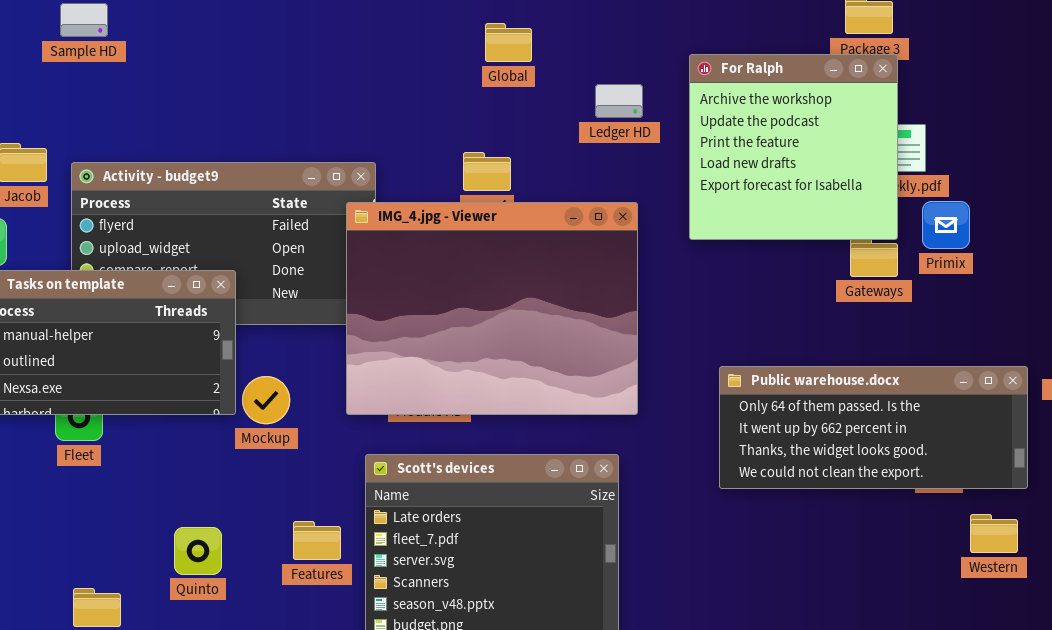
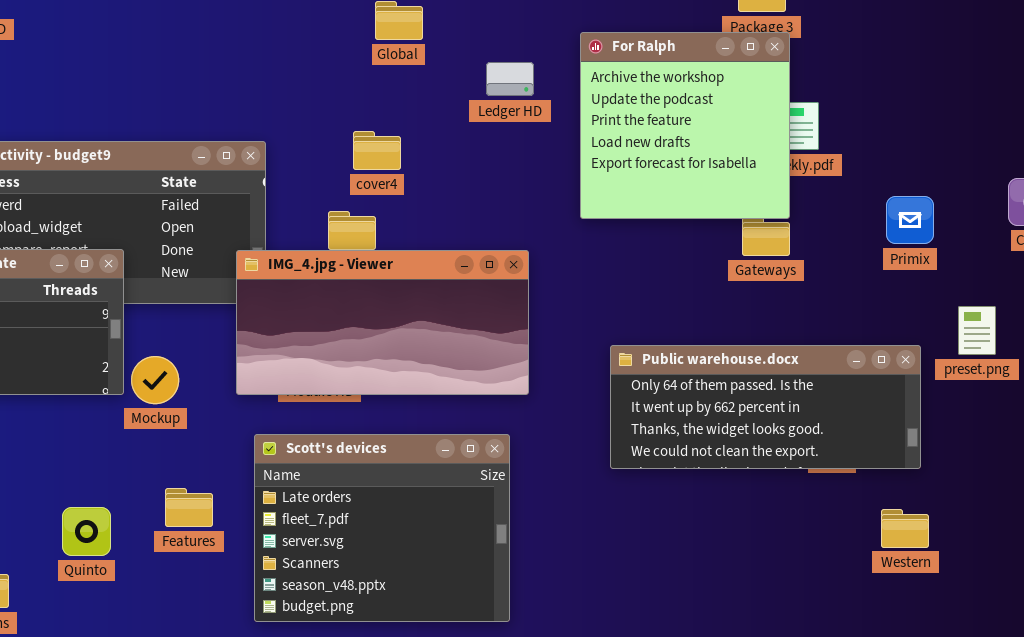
Primix: [922,201,970,249] -> [886,196,934,244], moved
IMG_4.jpg - Viewer: [346,202,638,415] -> [236,250,529,395], resized
Western: [970,514,1018,553] -> [881,509,929,548], moved
Features: [293,521,341,560] -> [165,488,213,527], moved

